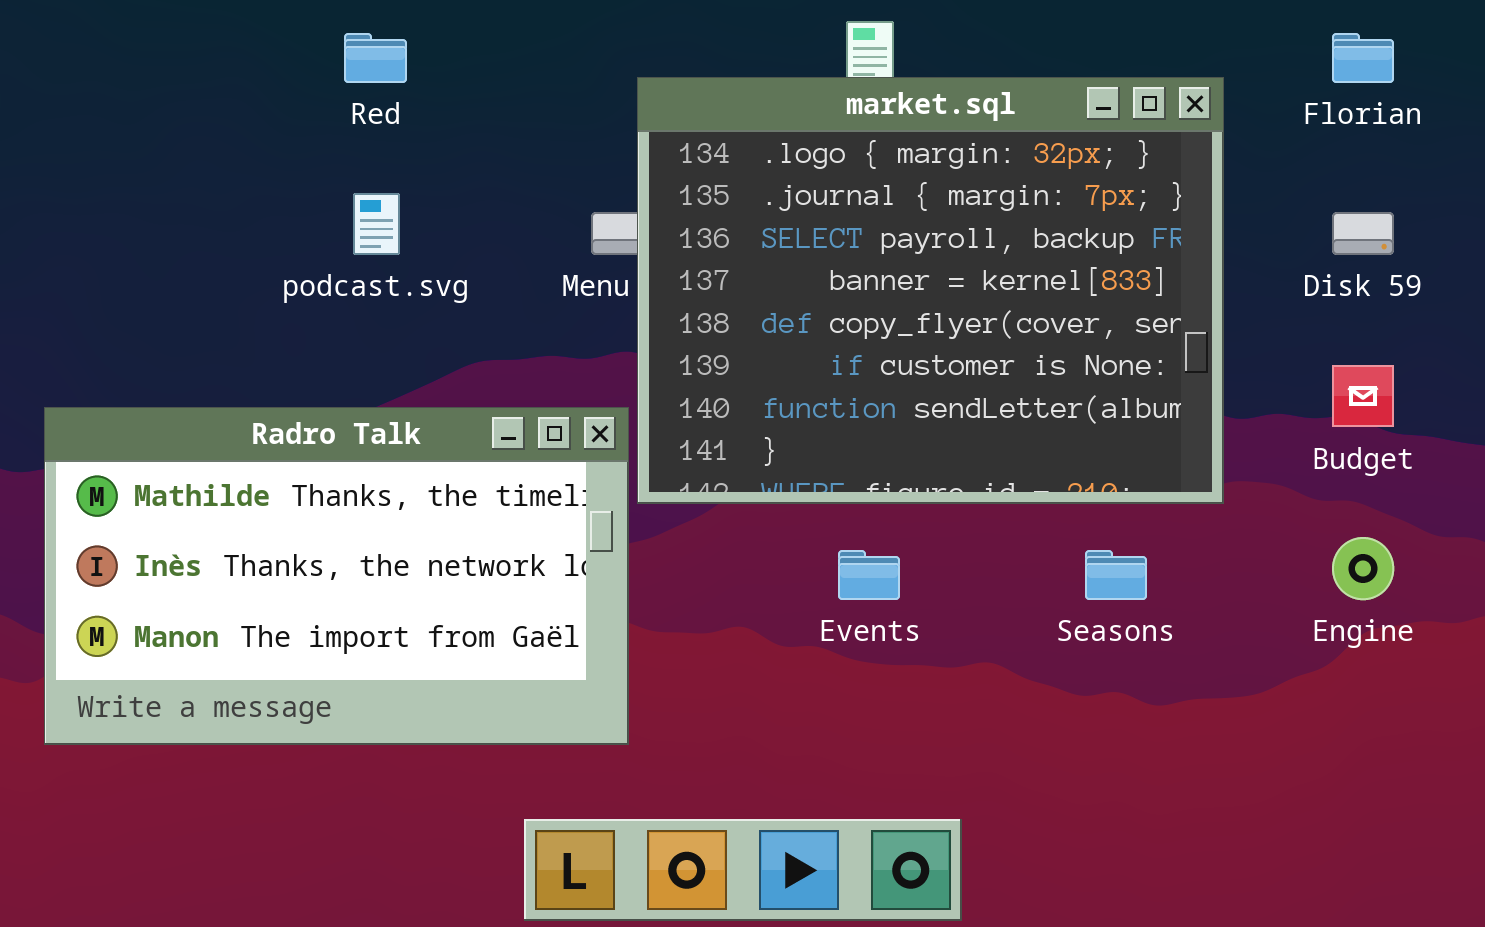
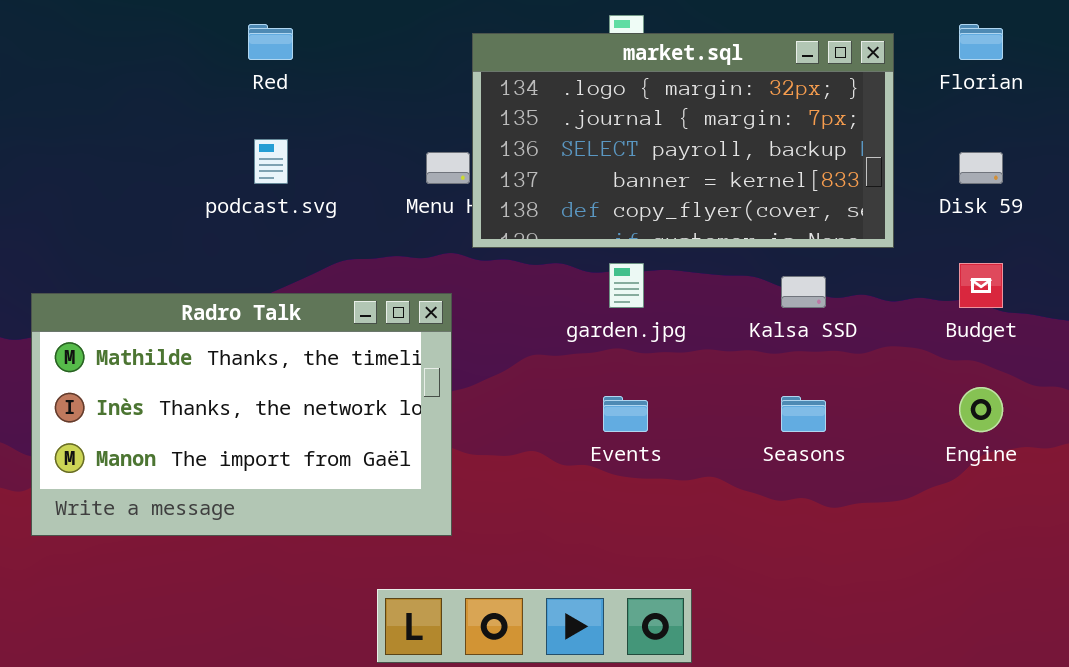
market.sql: [637,77,1224,504] -> [472,33,894,248], moved, resized

